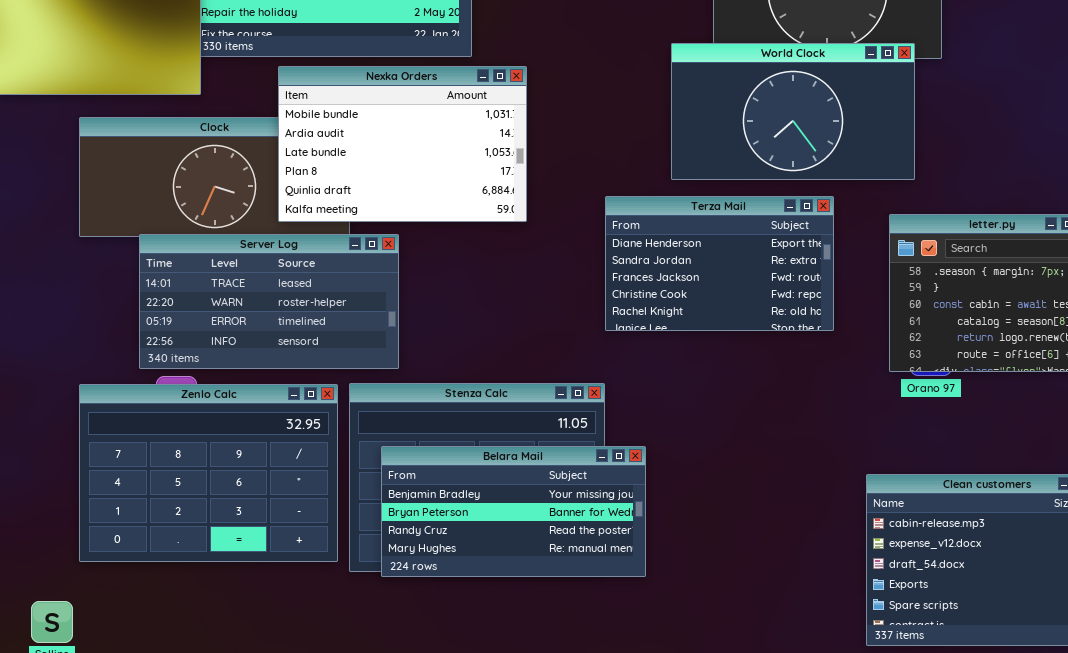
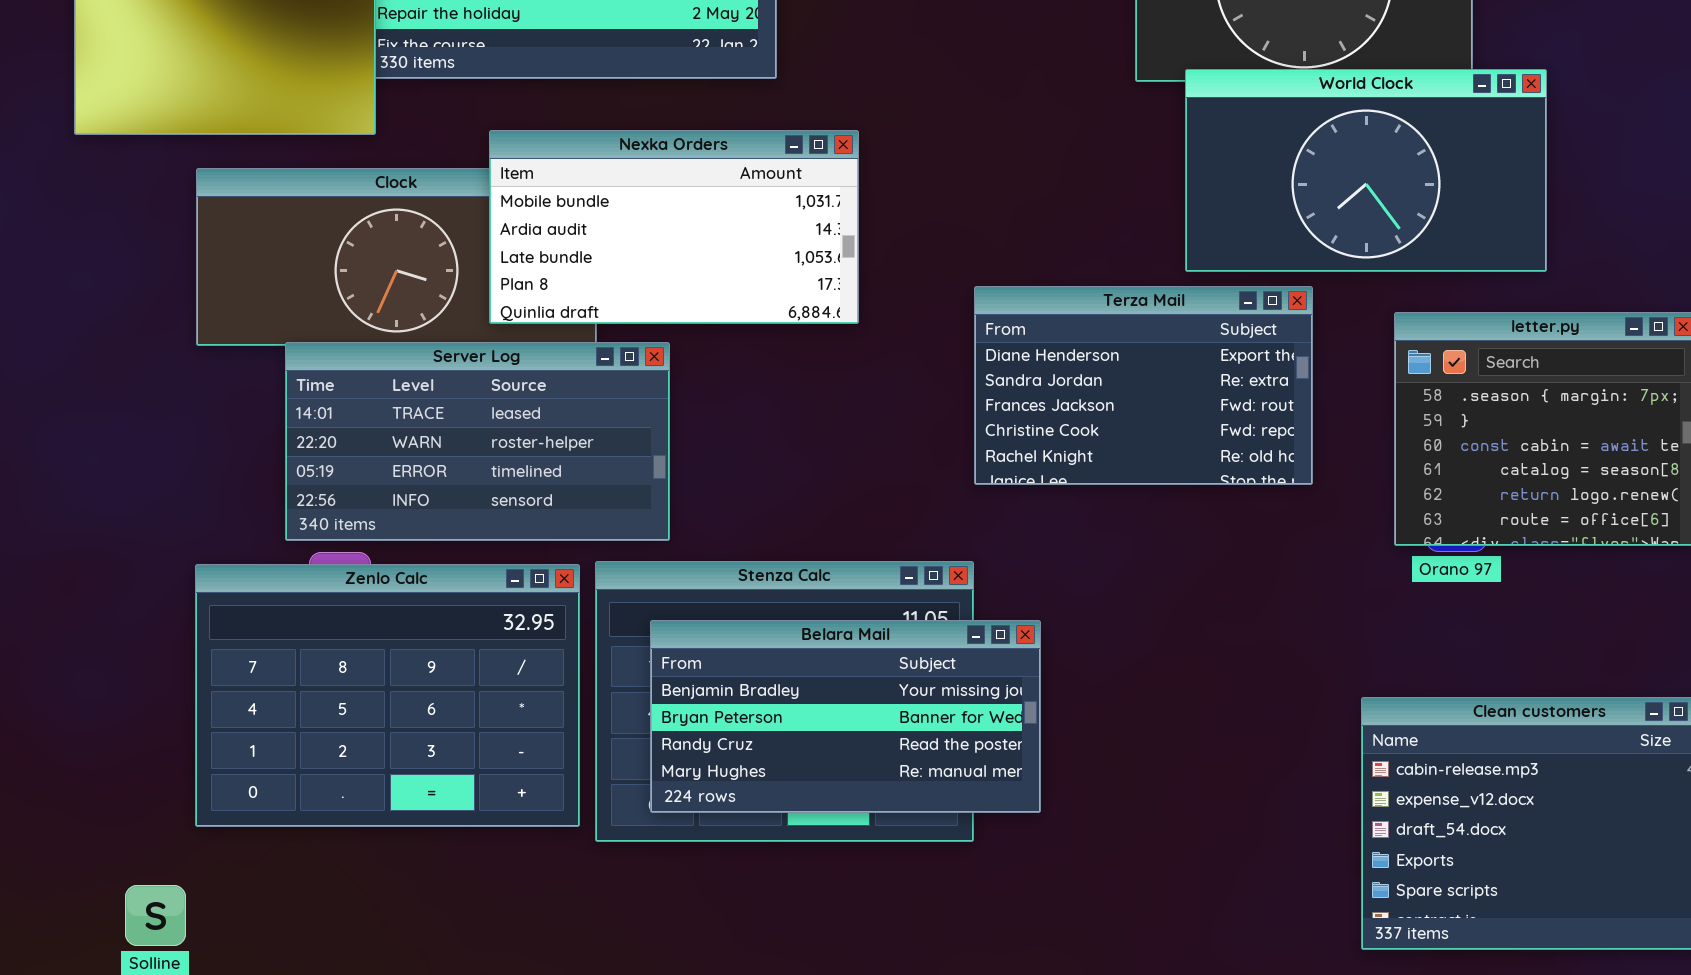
World Clock: [671,43,915,180] -> [1185,69,1547,272], moved
Nexka Orders: [278,66,527,222] -> [489,130,859,324], resized
Belara Mail: [381,446,646,577] -> [650,620,1041,813], moved

